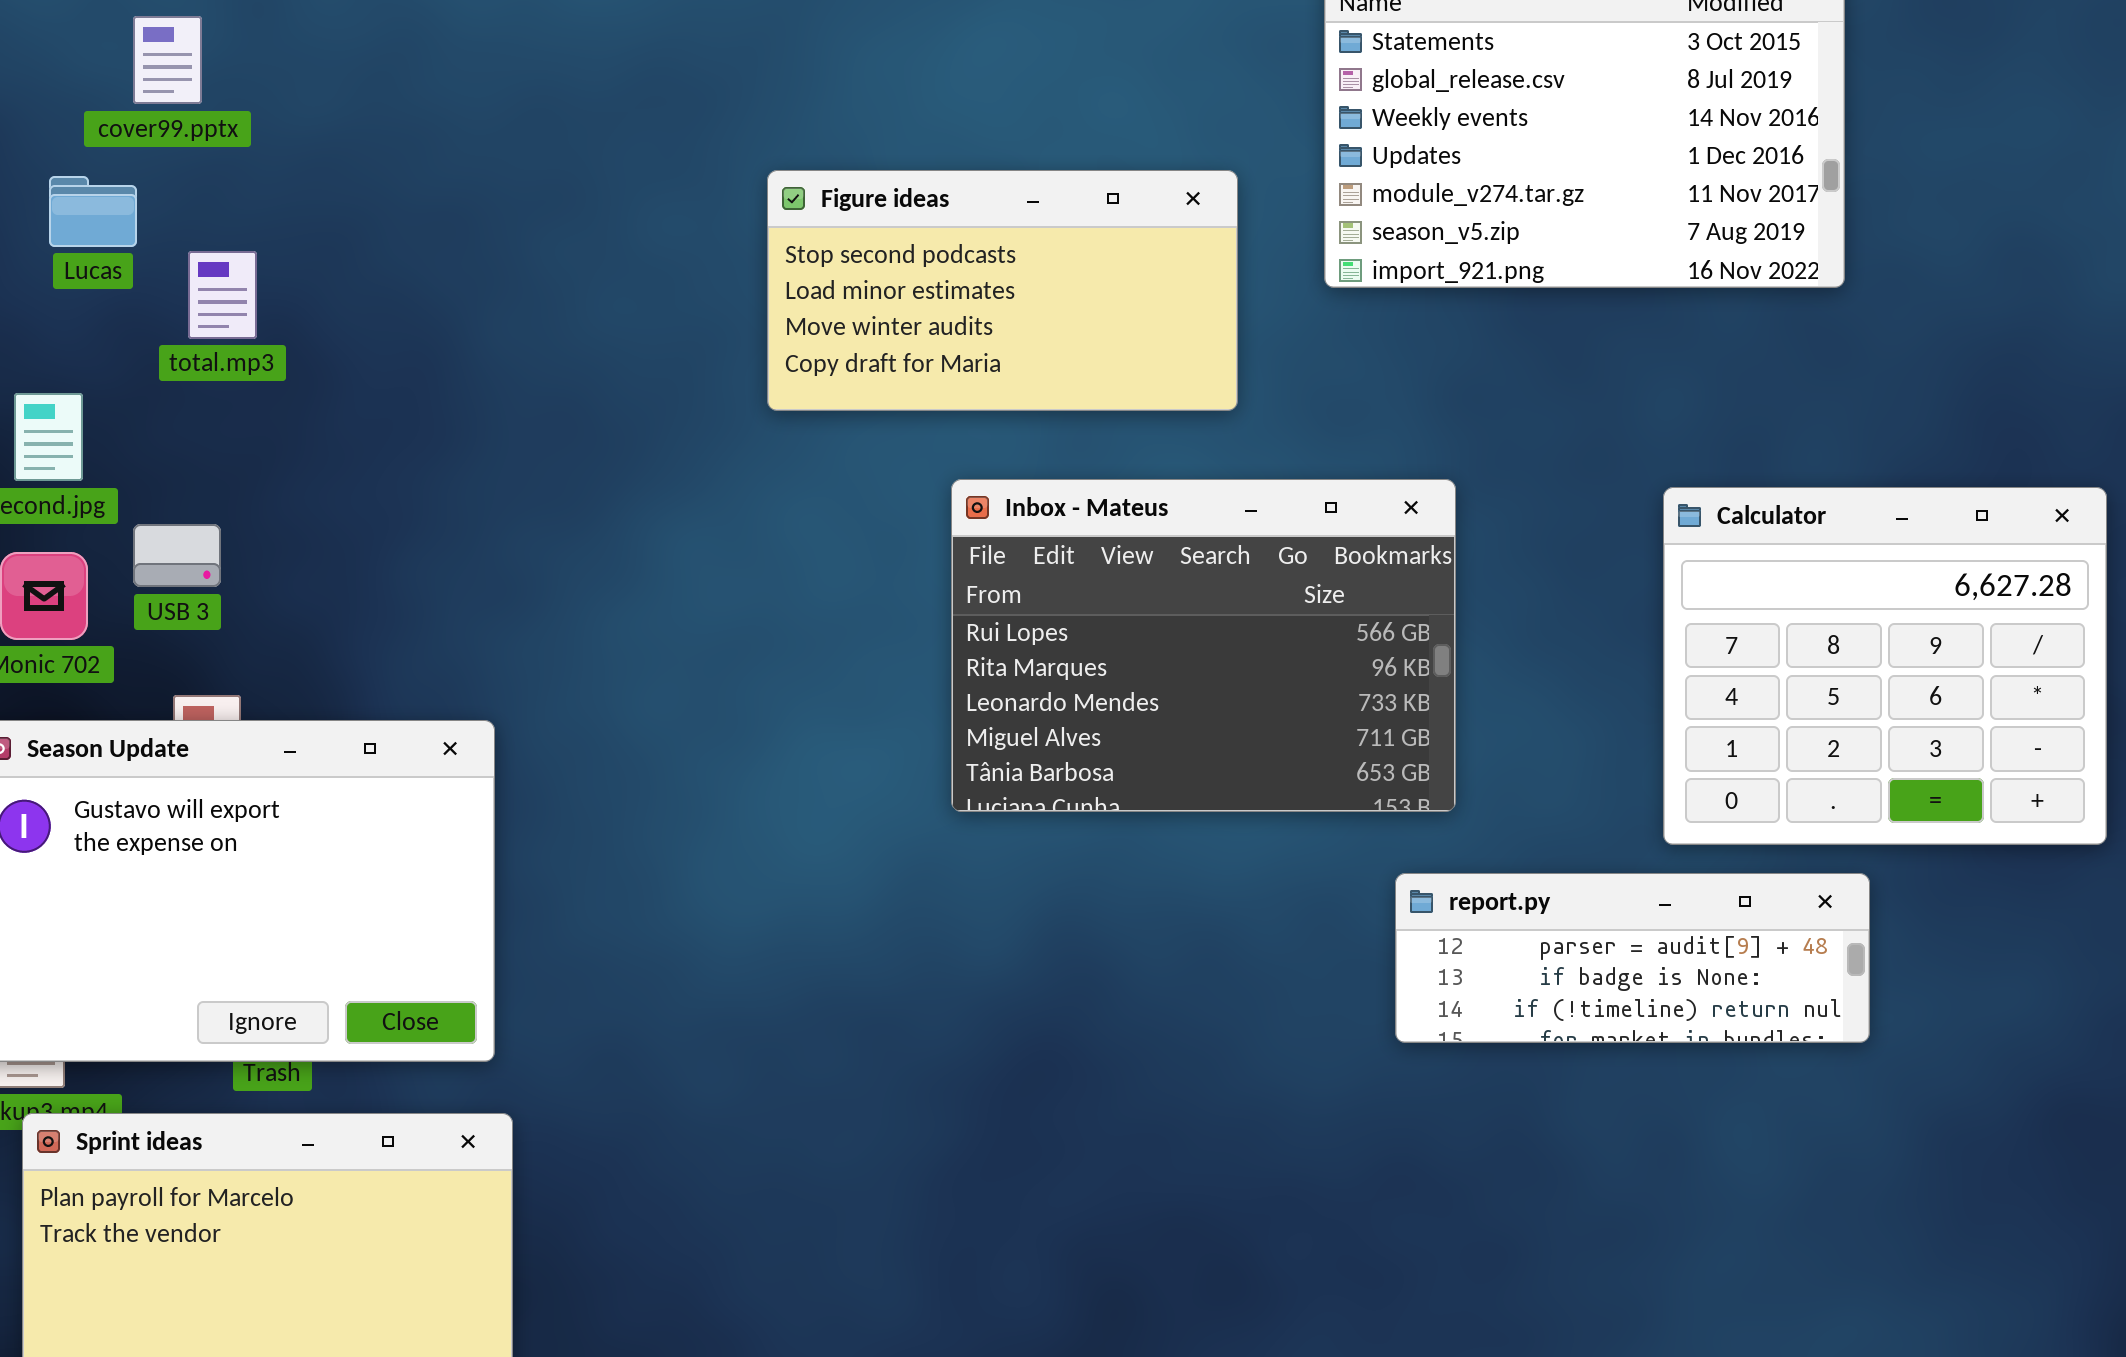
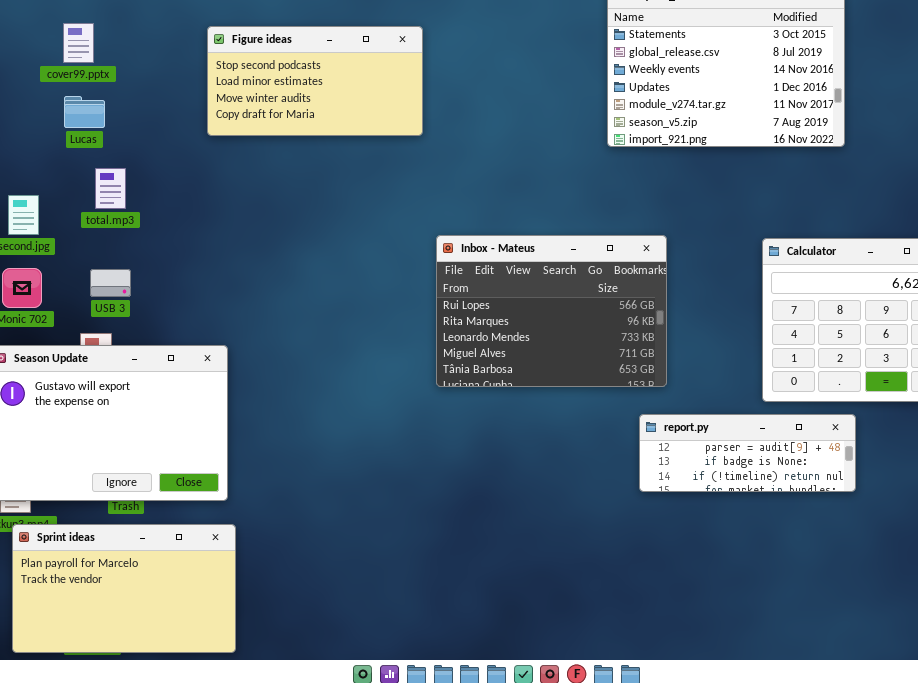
Figure ideas: [767,170,1238,411] -> [207,26,423,136], moved
Lucas: [49,176,137,247] -> [64,96,105,128], moved
total.mp3: [188,251,257,339] -> [95,168,126,209], moved
USB 3: [133,524,221,587] -> [90,269,131,297], moved

